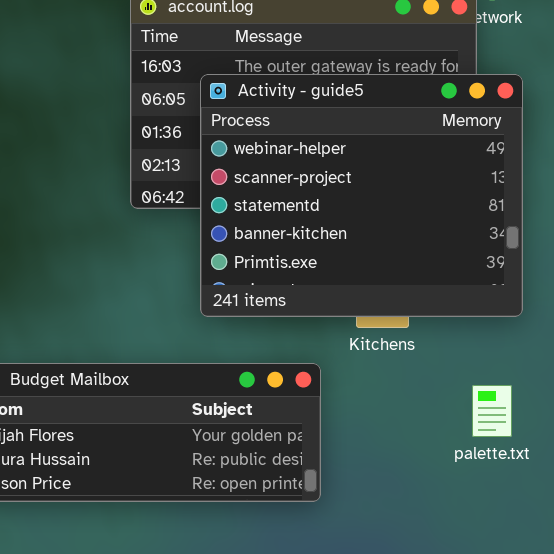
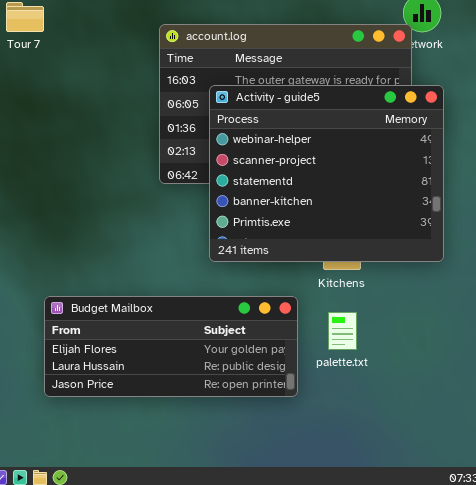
palette.txt: [472,385,512,437] -> [328,312,357,350], moved

